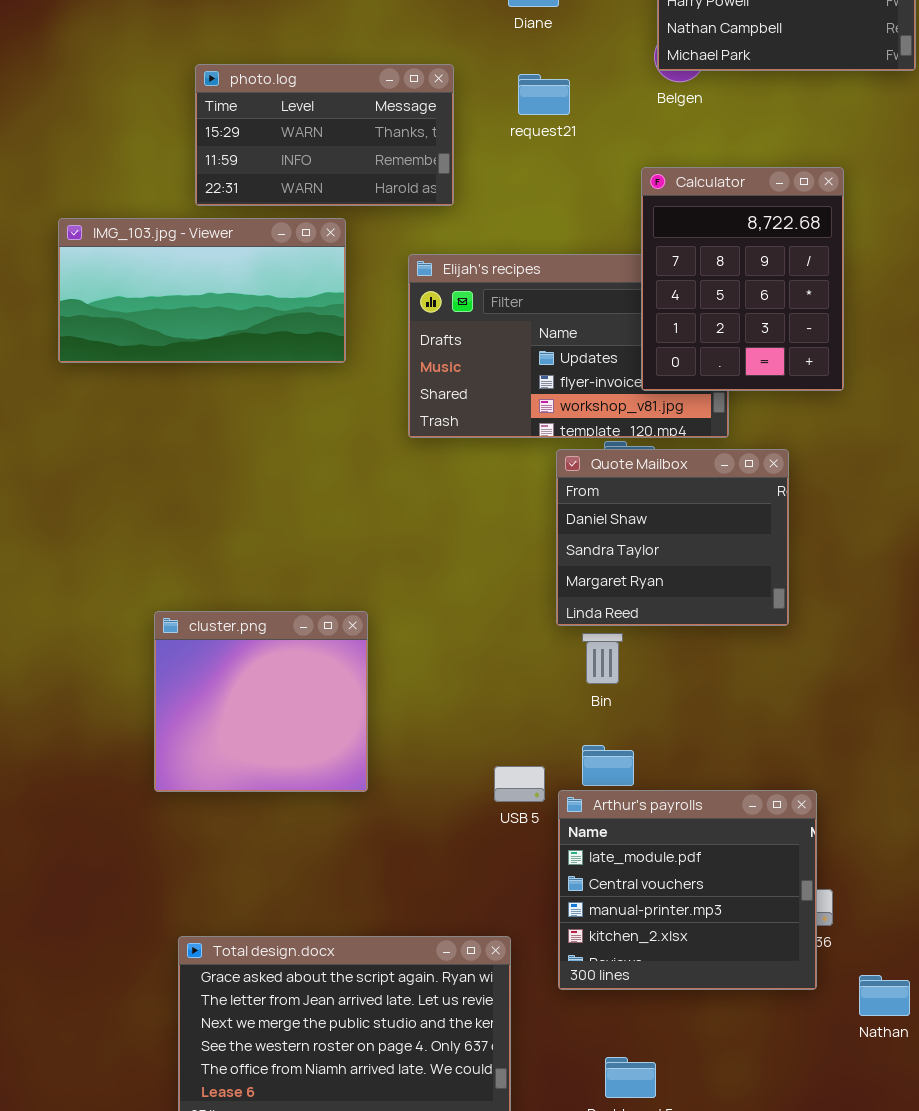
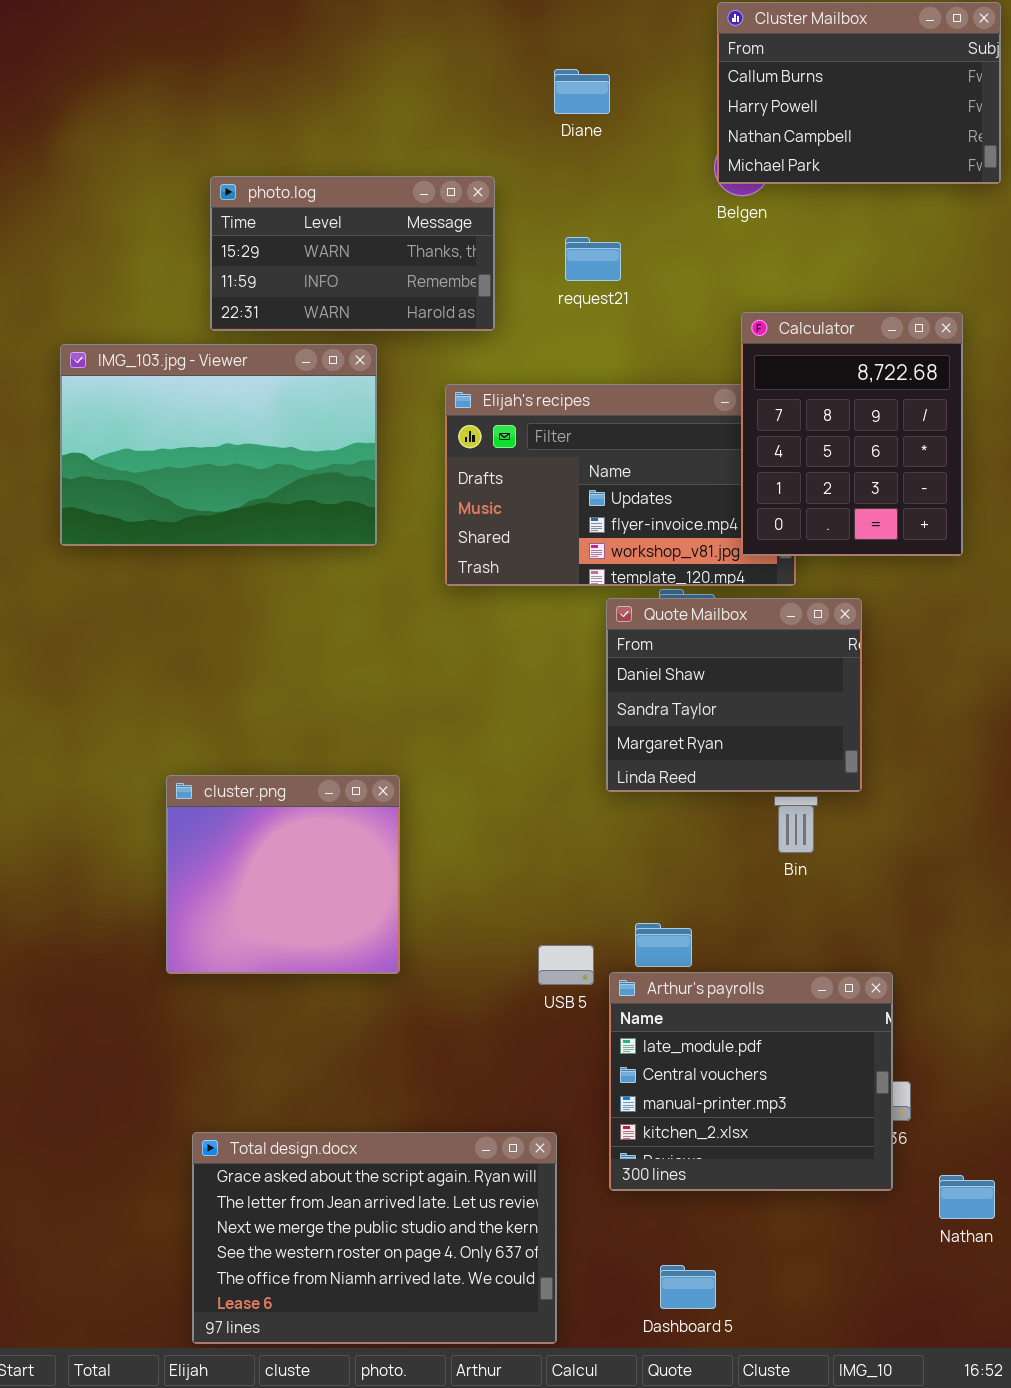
request21: [518,74,570,115] -> [565,237,621,281], moved
Calculator: [641,167,844,391] -> [741,312,963,556], moved
IMG_103.jpg - Viewer: [58,218,346,363] -> [60,344,377,546], resized
Bin: [582,633,623,684] -> [774,796,818,853], moved

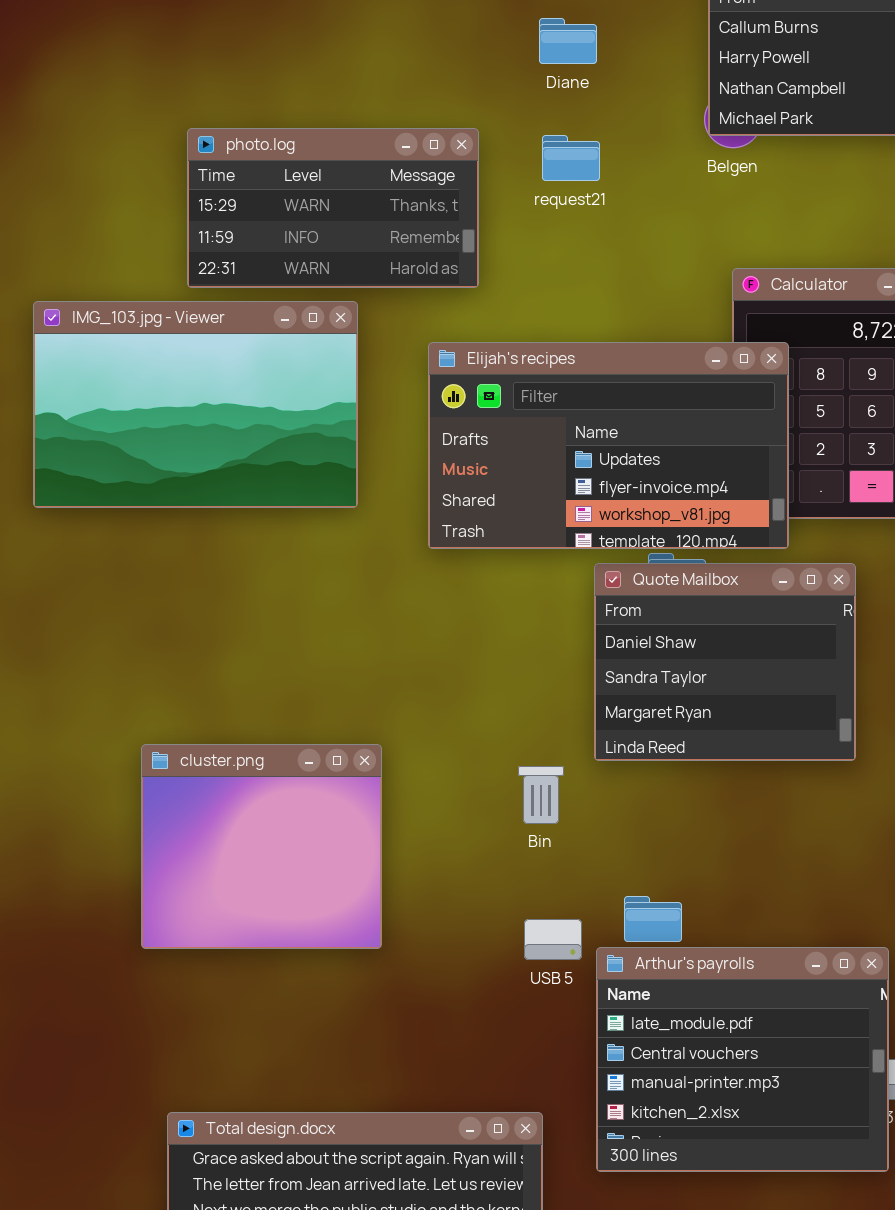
request21: [565,237,621,281] -> [542,135,600,181], moved
Elijah's recipes: [445,384,796,586] -> [428,342,789,549], raised
Bin: [774,796,818,853] -> [518,766,564,824], moved

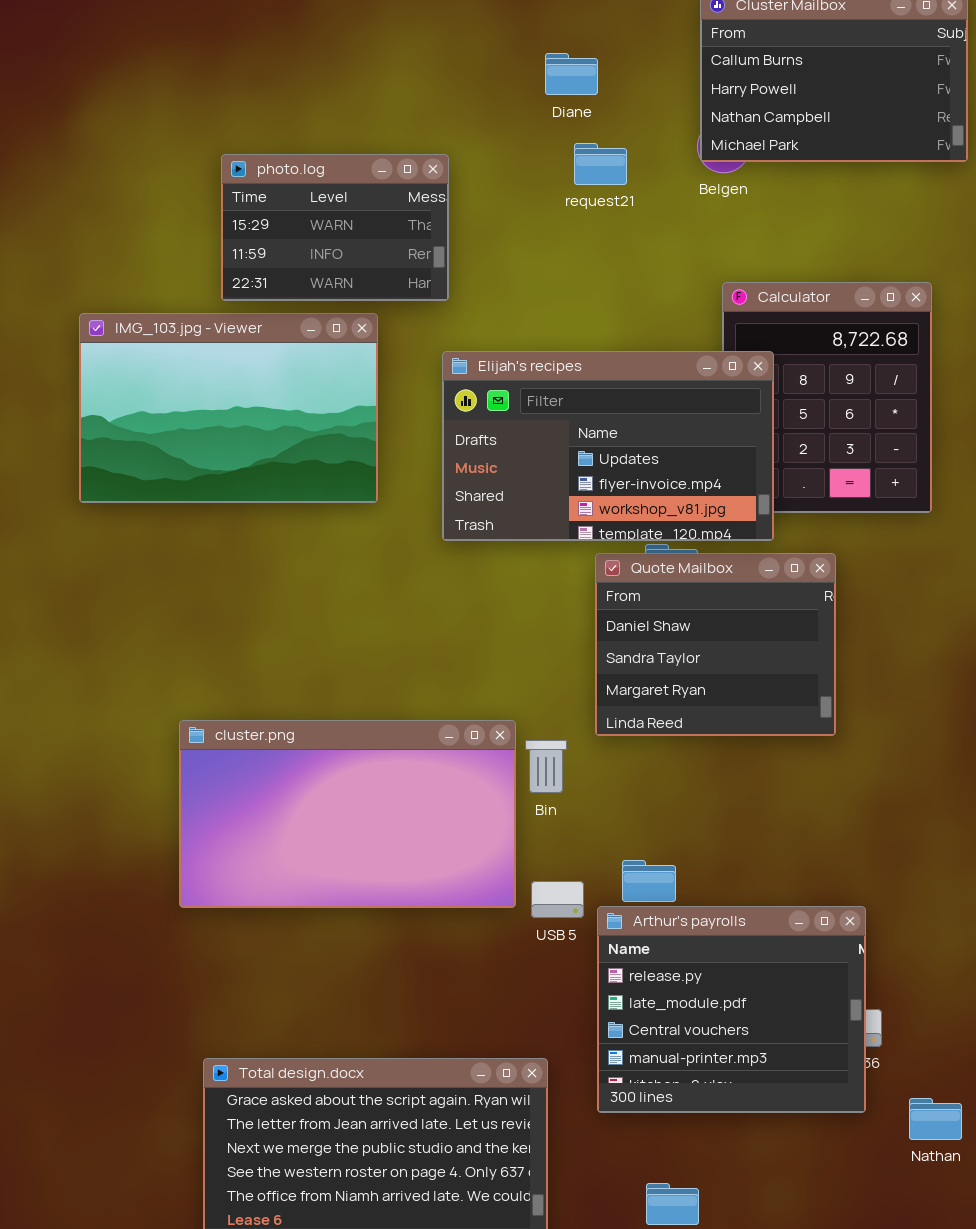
photo.log: [187,128,479,288] -> [221,154,449,301], resized
request21: [542,135,600,181] -> [574,143,627,185], moved
cluster.png: [141,744,382,949] -> [179,720,516,908], resized
Arthur's payrolls: [596,947,889,1172] -> [597,906,866,1113], scrolled up 1 row

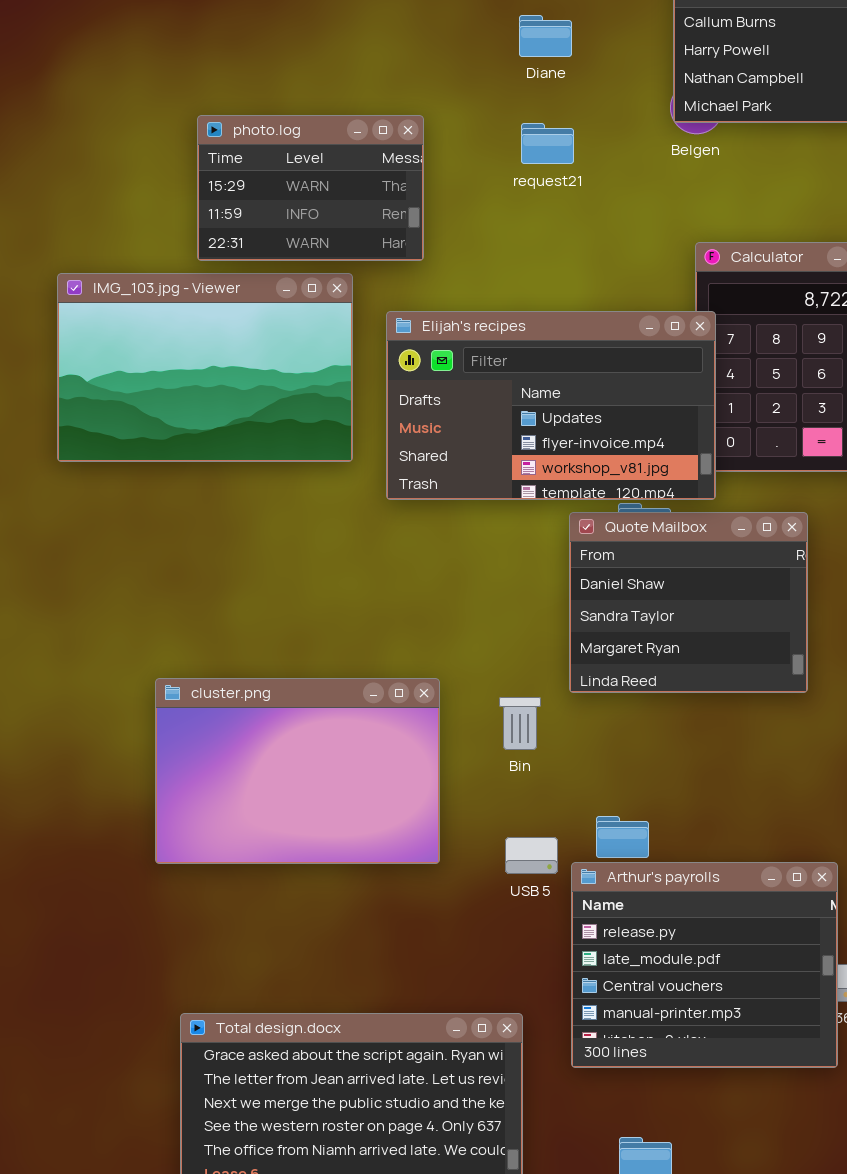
request21: [574,143,627,185] -> [521,123,574,164], moved
Elijah's recipes: [442,351,774,541] -> [386,311,716,500], moved
cluster.png: [179,720,516,908] -> [155,678,440,864], resized

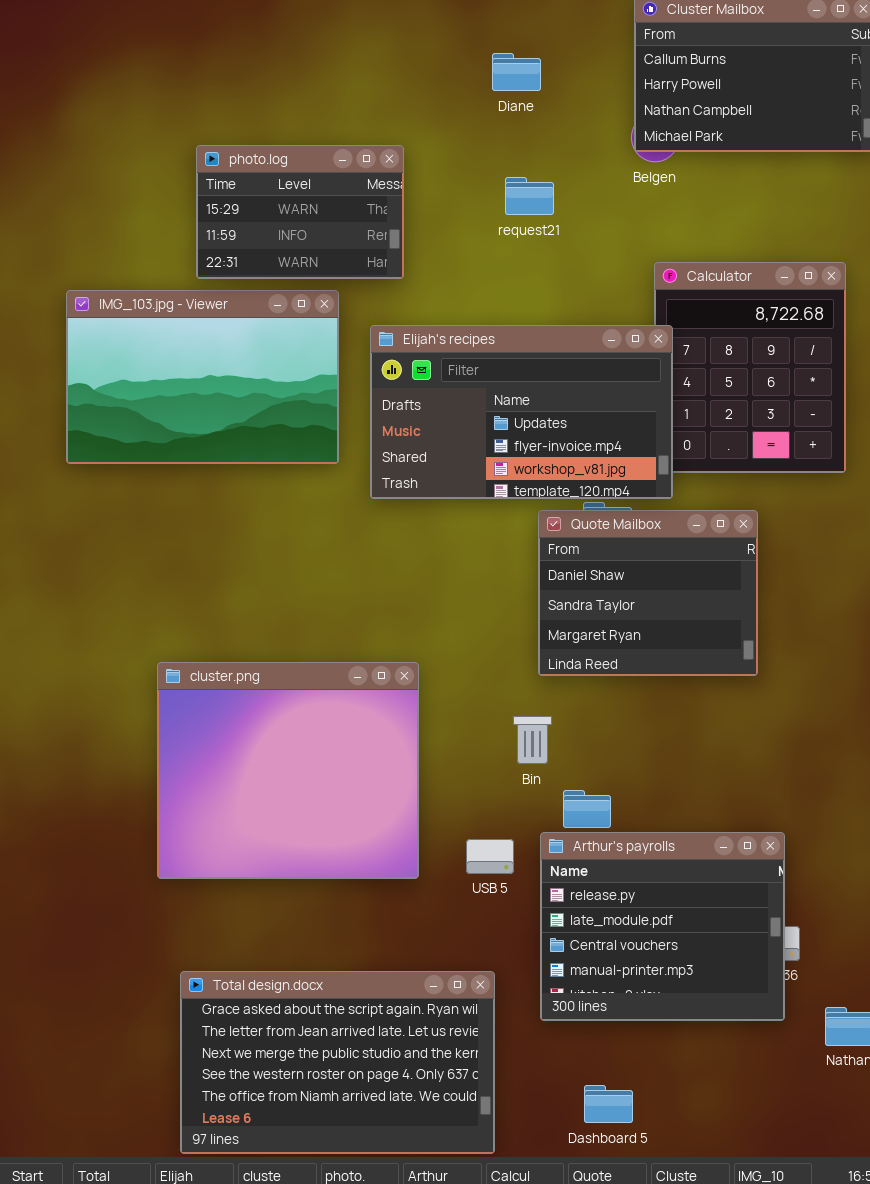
request21: [521,123,574,164] -> [505,177,554,215], moved
cluster.png: [155,678,440,864] -> [157,662,419,879], resized
Bin: [499,697,541,750] -> [513,716,552,764], moved
USB 5: [505,837,558,874] -> [466,839,514,874], moved

